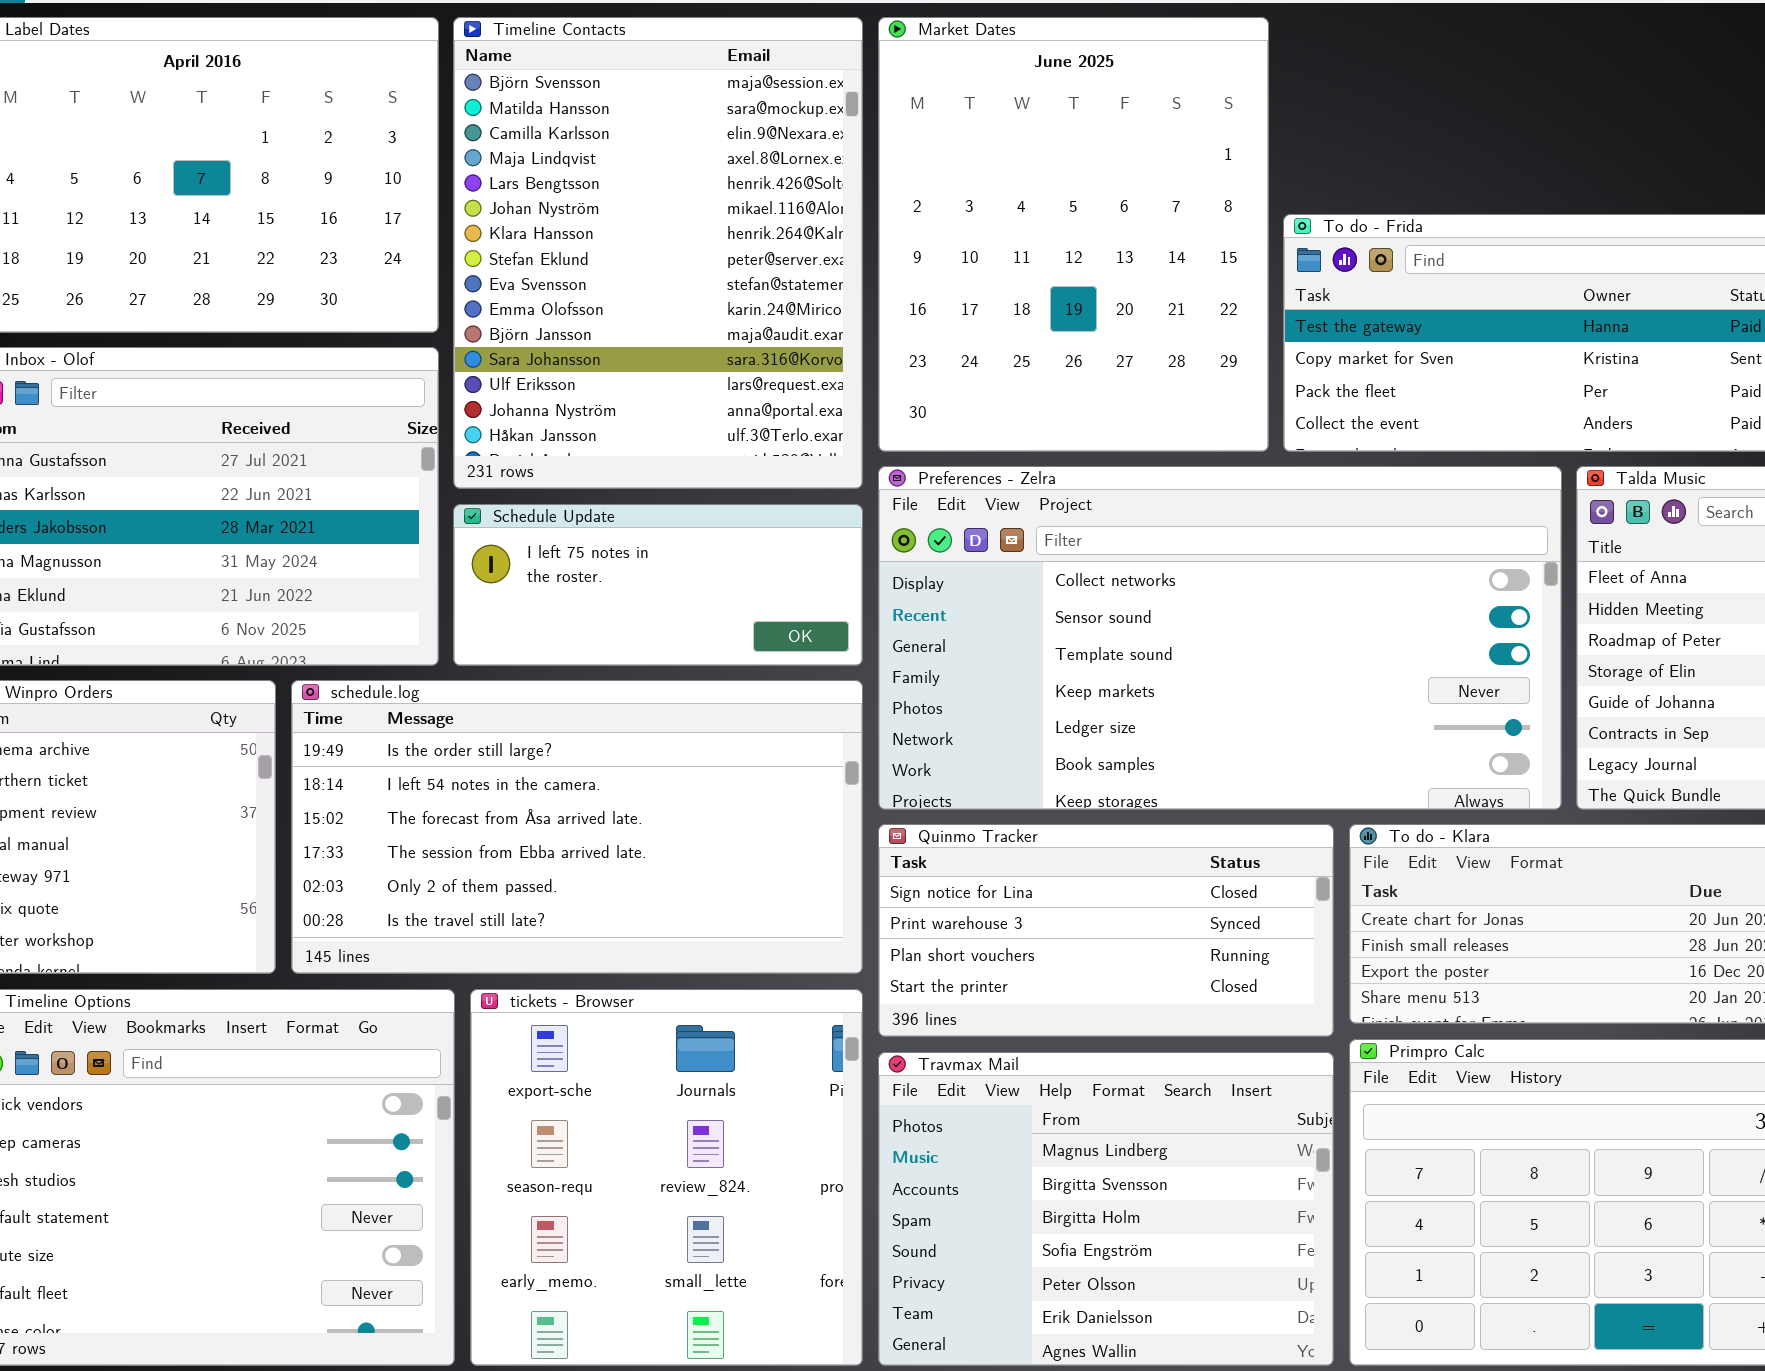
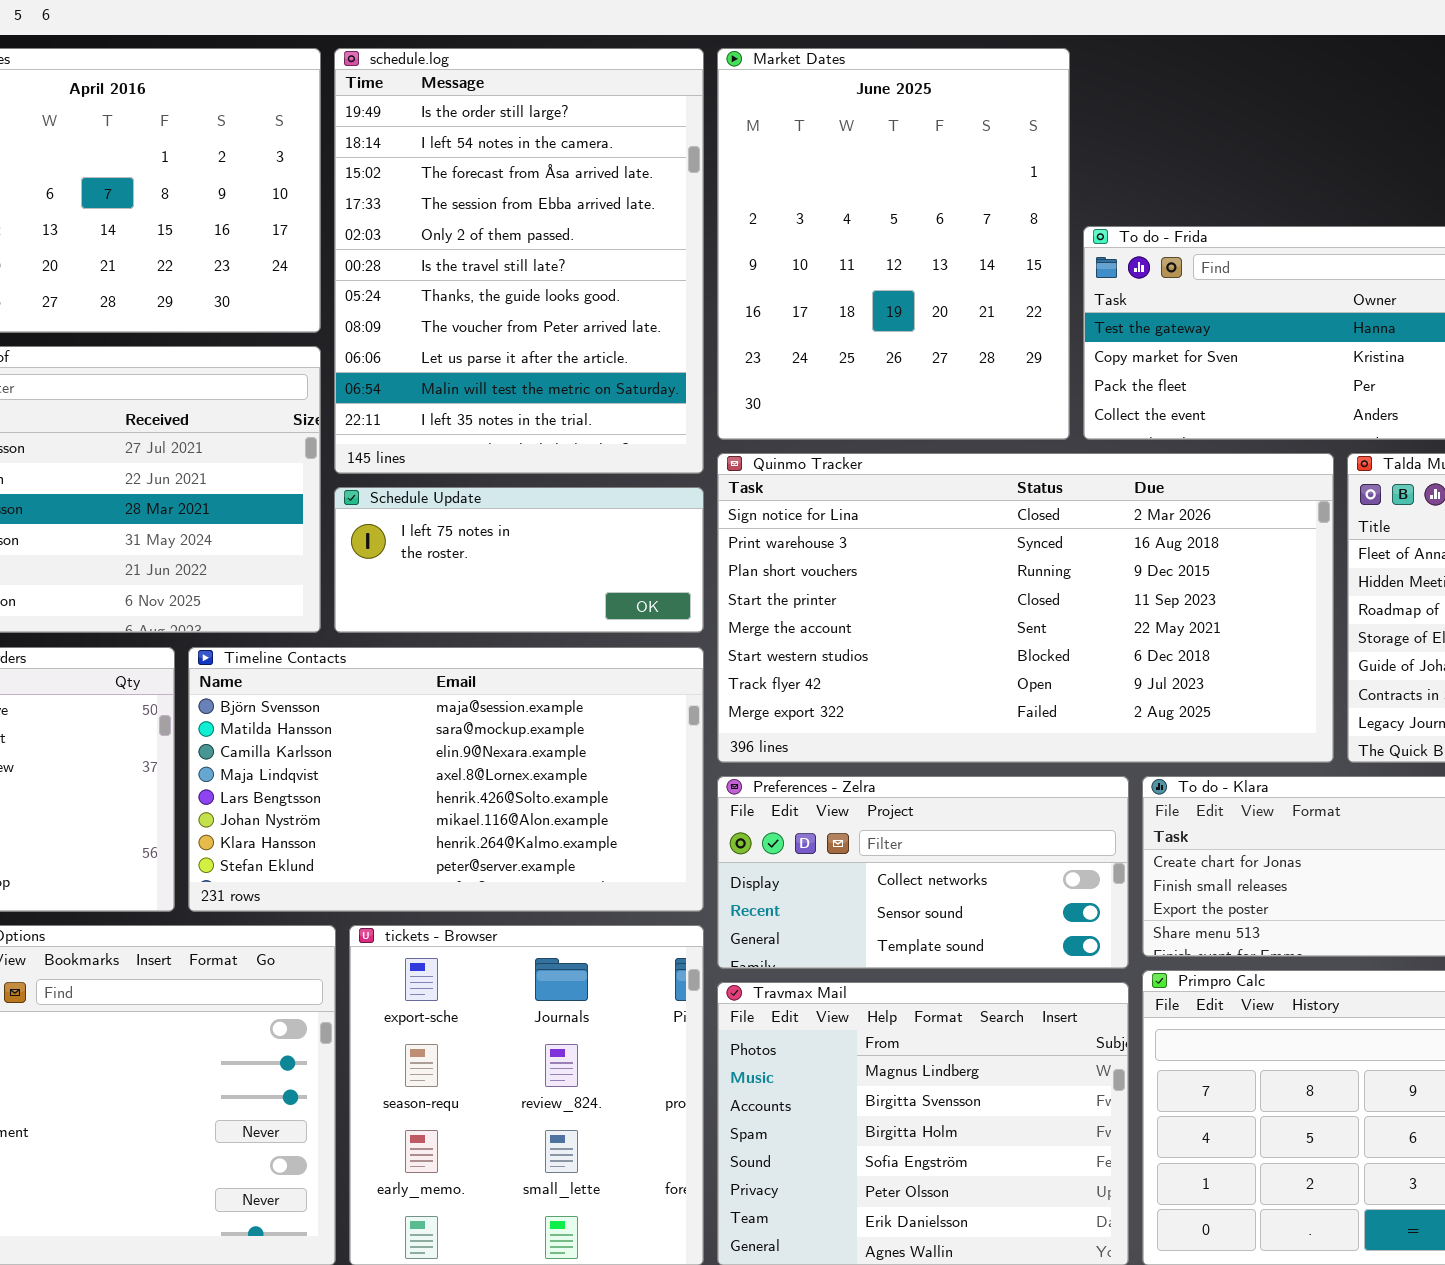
Timeline Contacts: [453,17,863,489] -> [188,647,704,912], moved, resized
Preferences - Zelra: [878,466,1562,810] -> [717,776,1129,969], moved, resized
schedule.log: [291,680,863,974] -> [334,48,704,474], moved, resized
Quinmo Tracker: [878,824,1334,1037] -> [717,453,1334,763], moved, resized

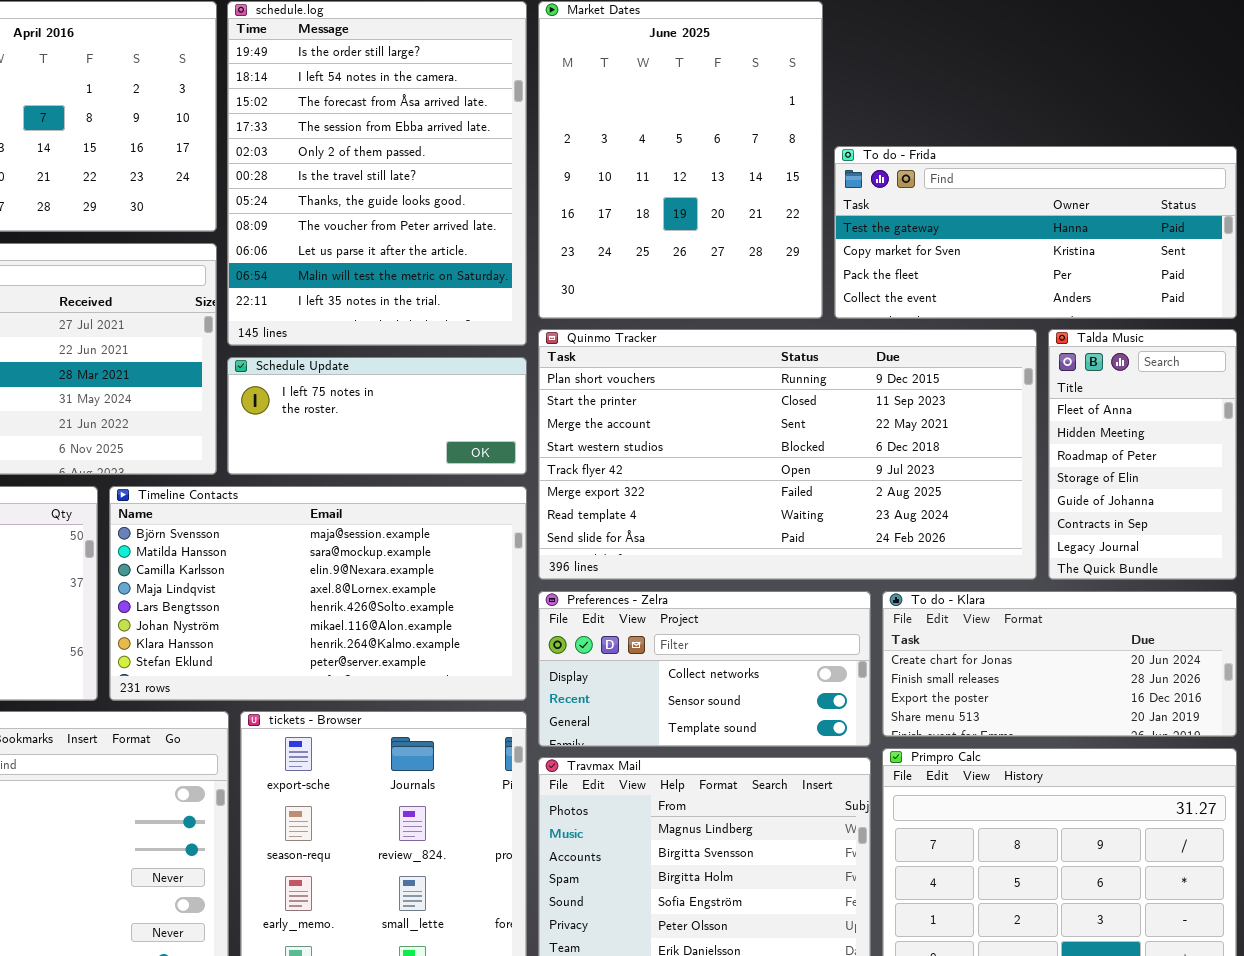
Quinmo Tracker: [717,453,1334,763] -> [538,329,1037,580], scrolled down 2 rows

